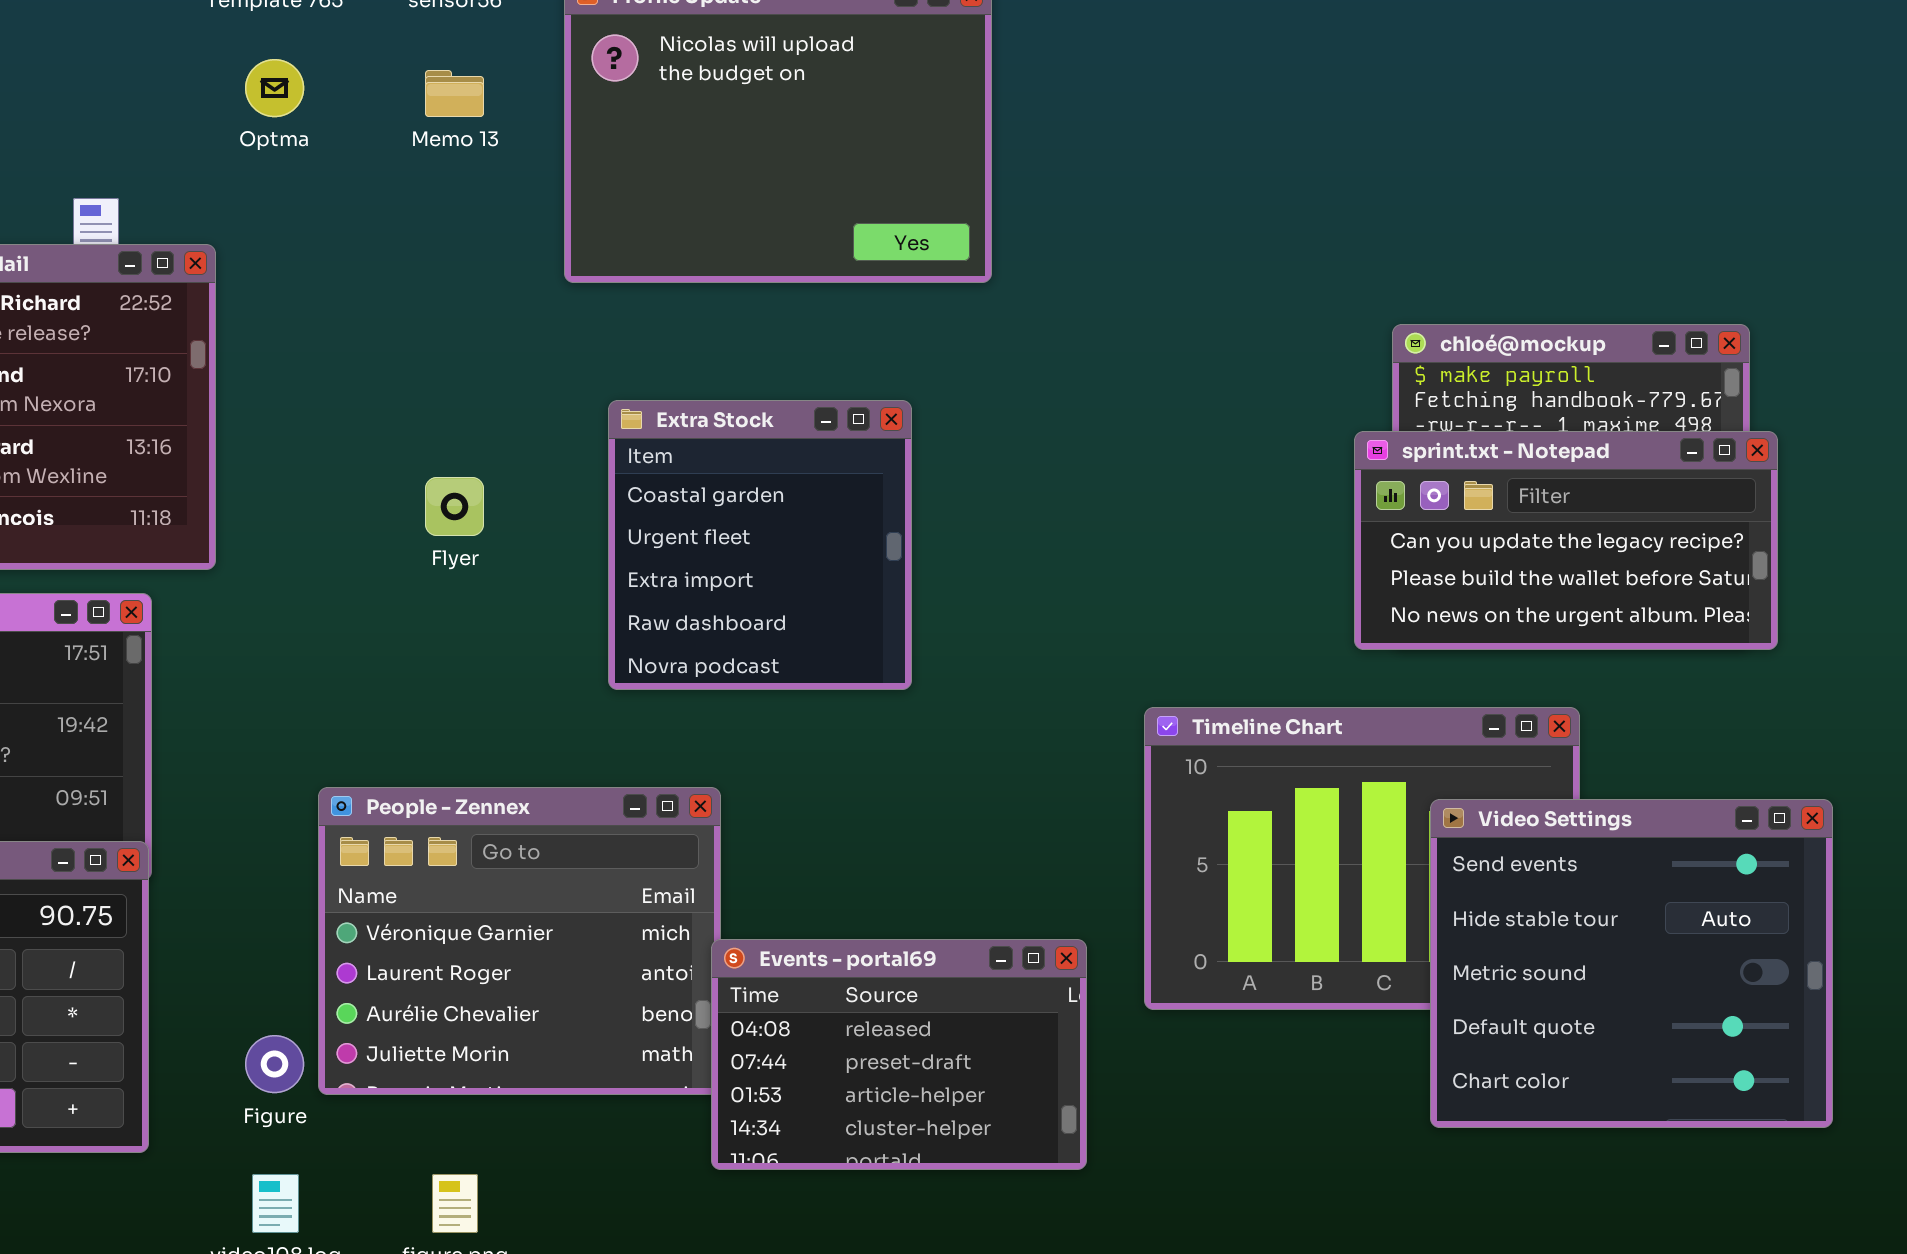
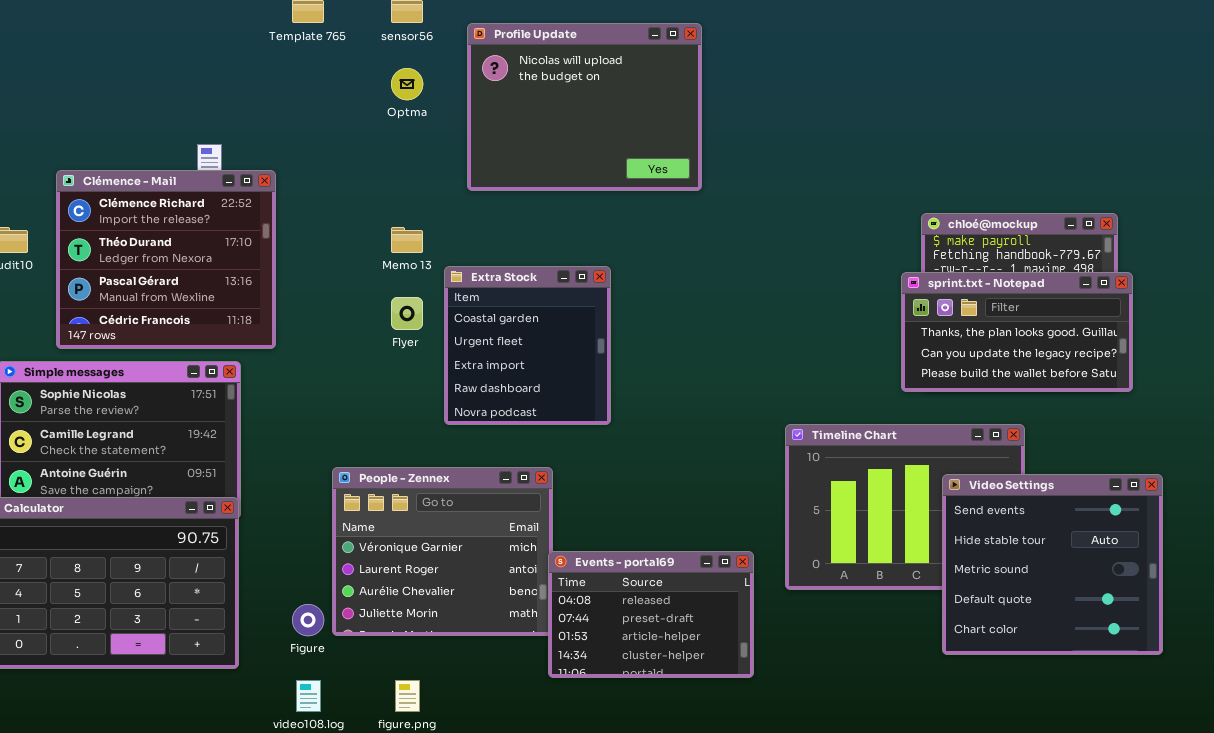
Optma: [245,59,304,117] -> [391,68,423,100], moved
Memo 13: [425,70,484,117] -> [391,227,423,253], moved
Extra Stock: [608,400,912,690] -> [444,266,611,425], moved
sprint.txt - Notepad: [1354,431,1778,650] -> [901,272,1133,392], scrolled up 1 row

